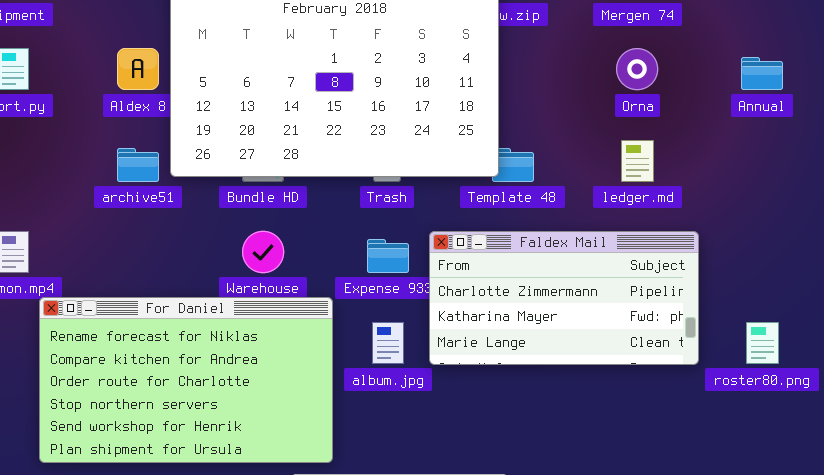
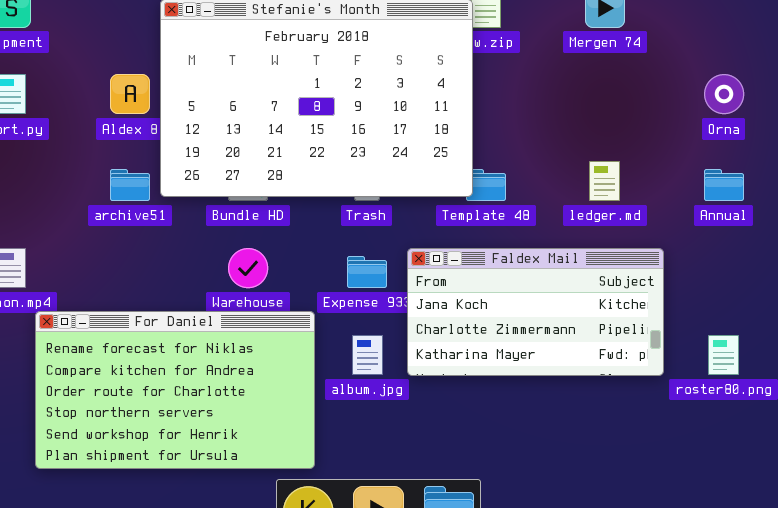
Orna: [616,48,658,90] -> [704,74,744,114], moved
Annual: [741,57,783,90] -> [704,169,744,201], moved
Faldex Mail: [429,231,699,365] -> [407,248,664,376], scrolled up 1 row

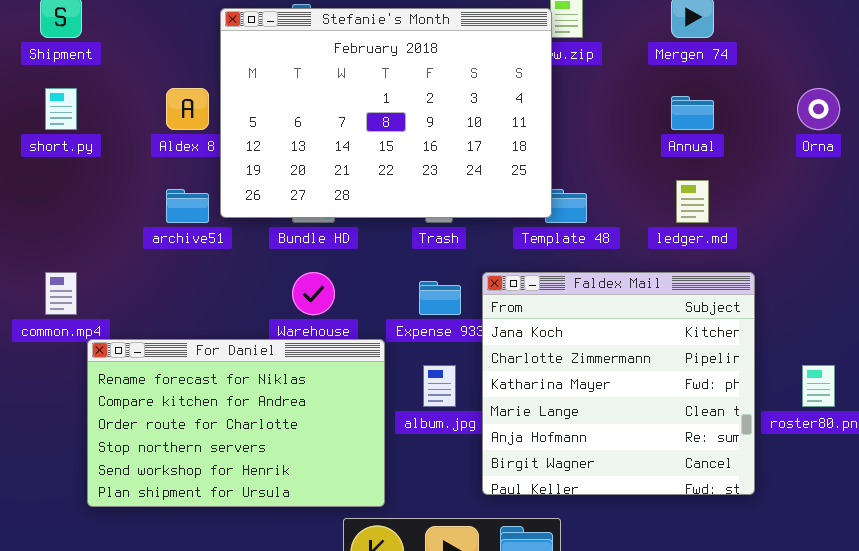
Annual: [704,169,744,201] -> [671,96,714,130], moved
Faldex Mail: [407,248,664,376] -> [482,272,755,495], resized

